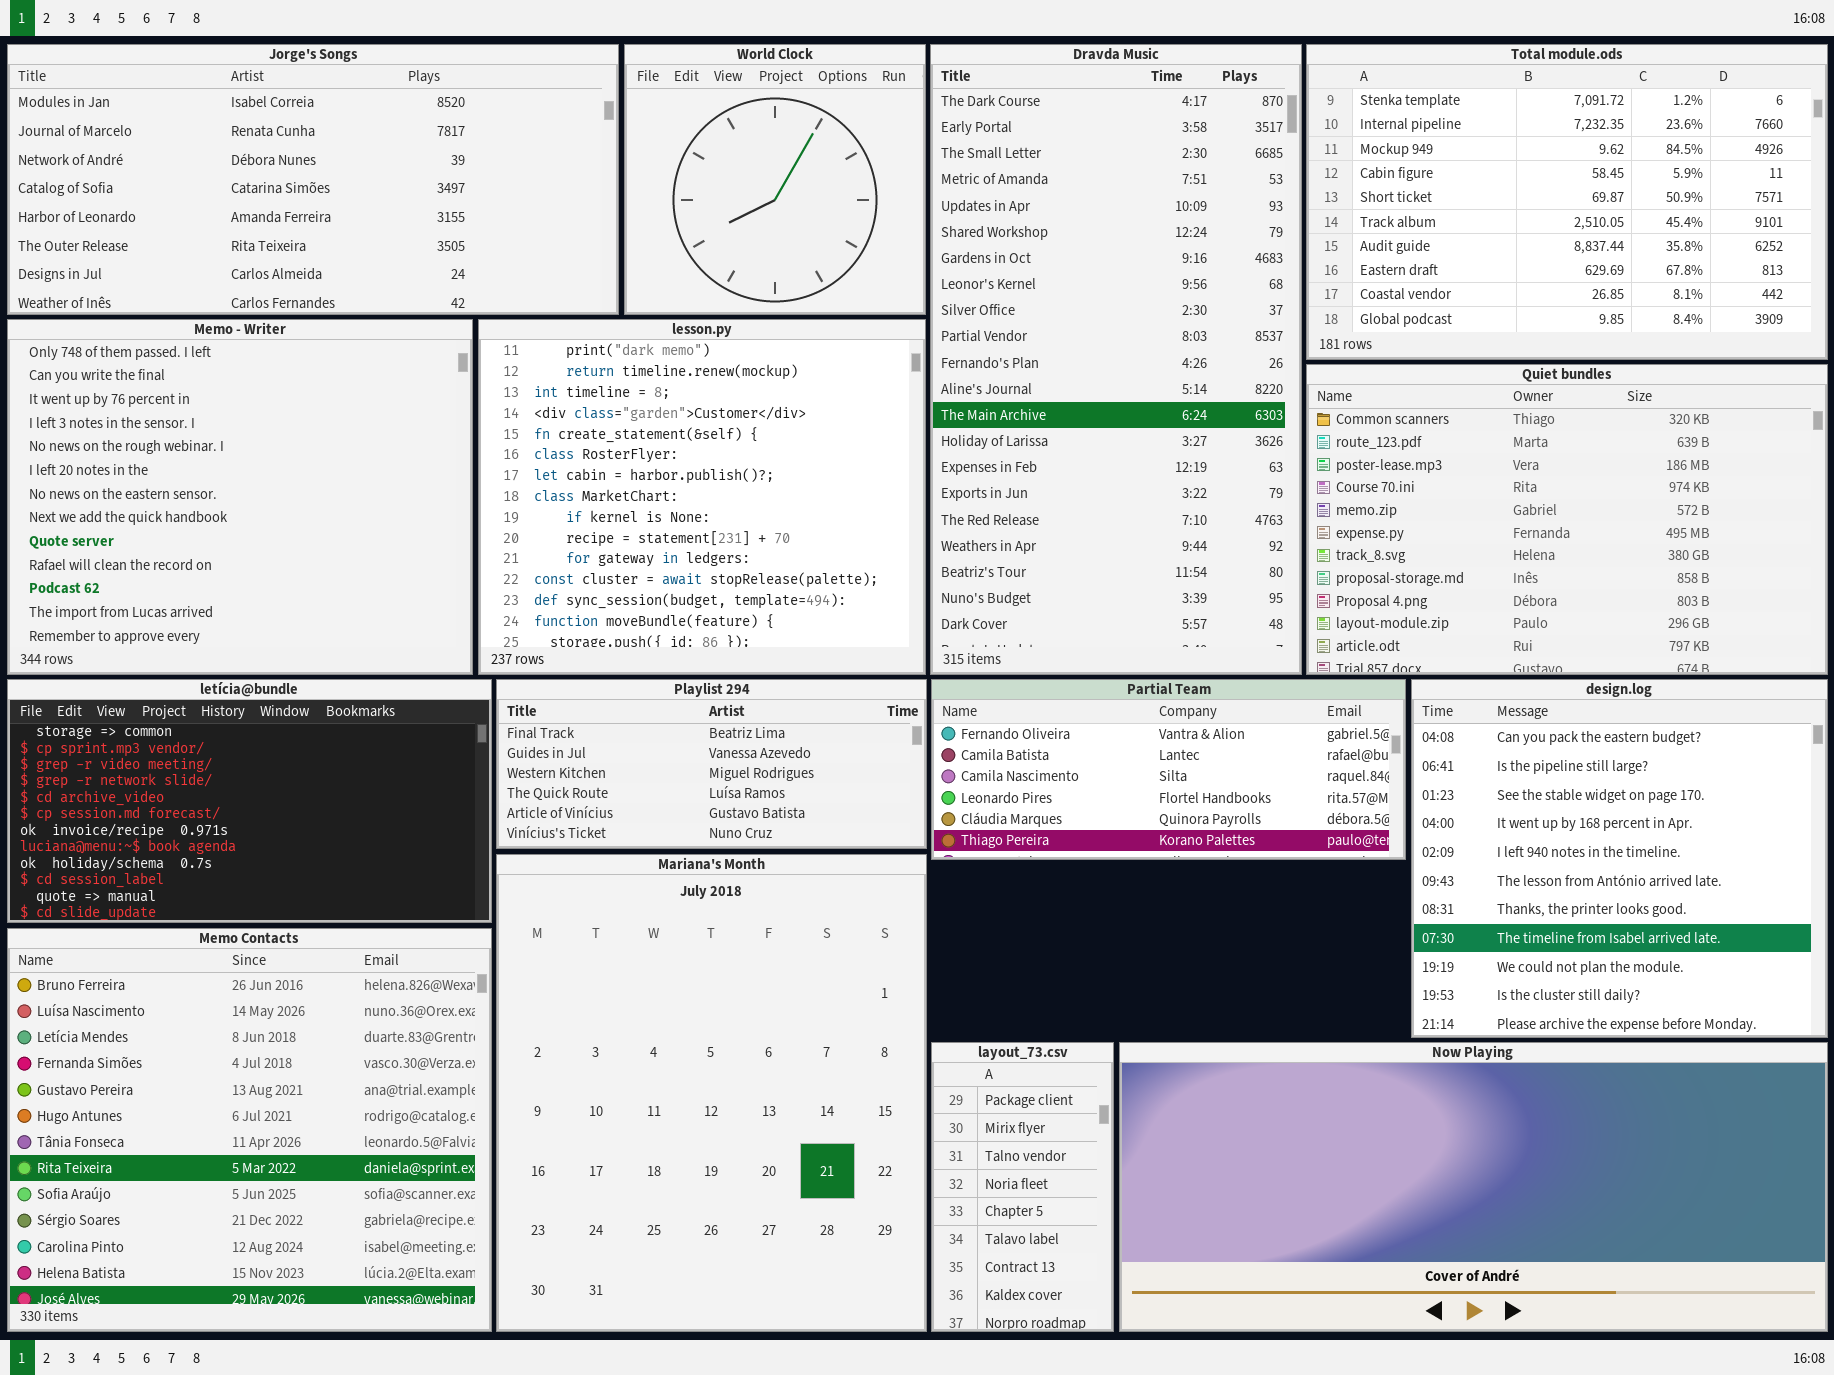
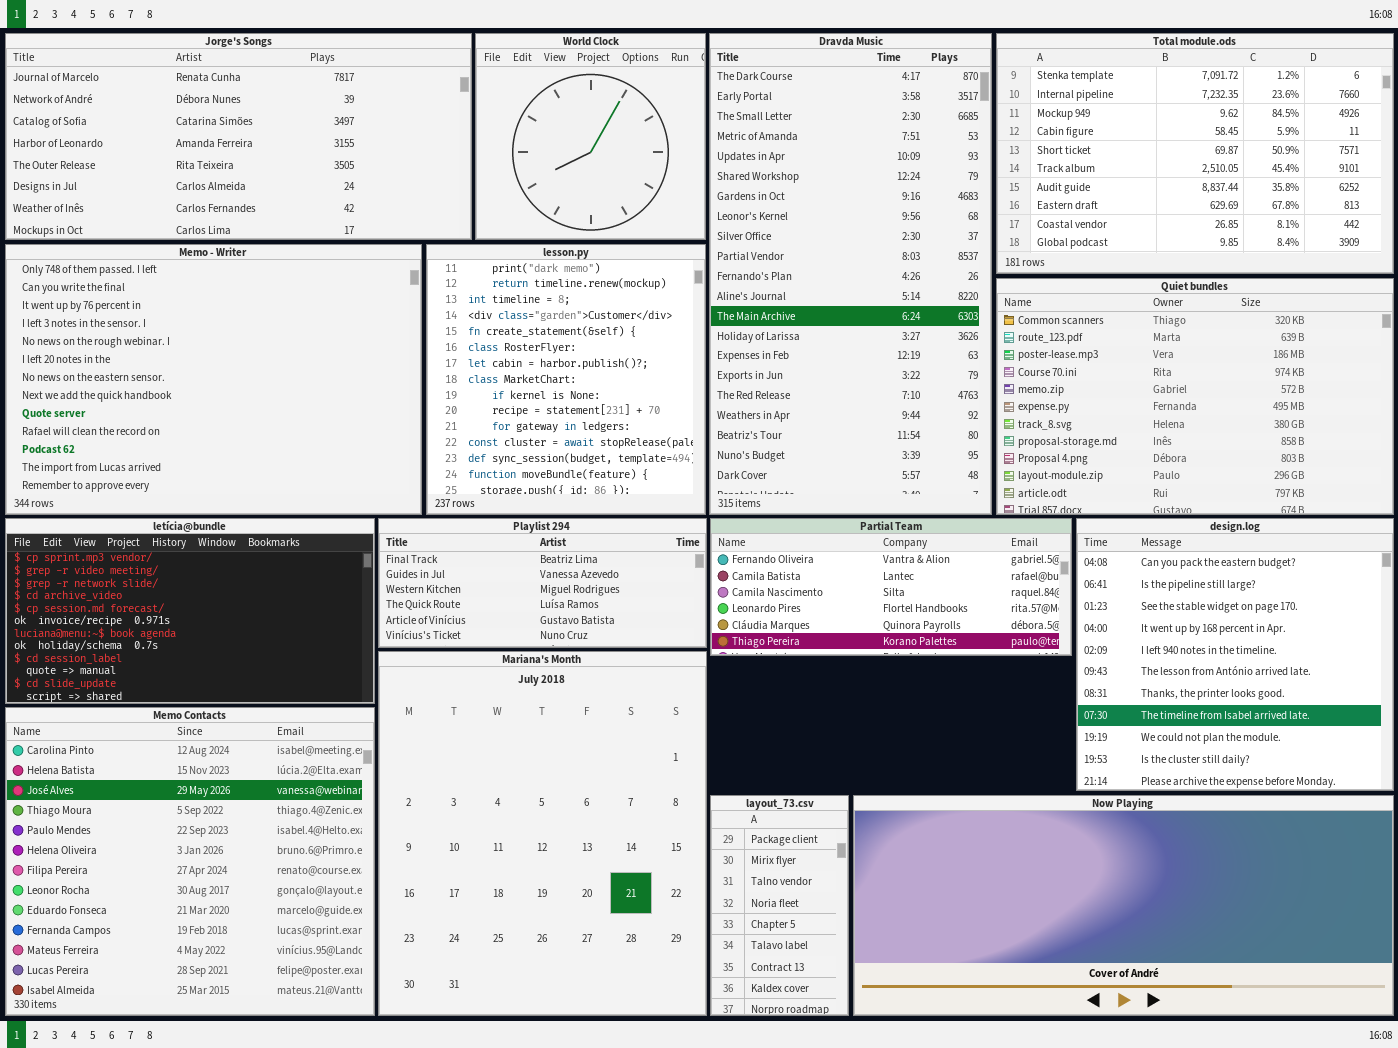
Jorge's Songs: [7,44,619,315] -> [5,33,472,240], scrolled down 1 row
Memo - Writer: [7,319,473,675] -> [5,244,422,515], resized
lesson.py: [478,319,926,675] -> [426,244,706,515], resized
letícia@bundle: [7,679,492,923] -> [5,518,375,704], scrolled down 1 row
Memo Contacts: [7,928,492,1332] -> [5,707,375,1016], scrolled down 10 rows

